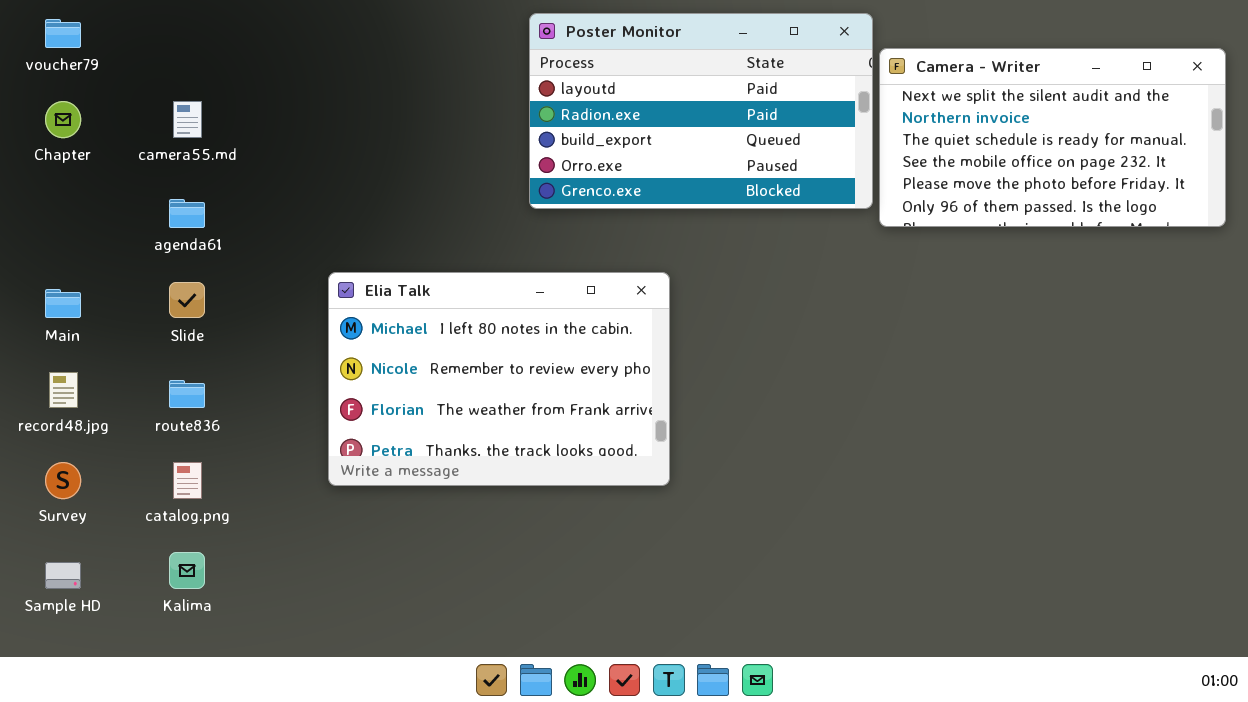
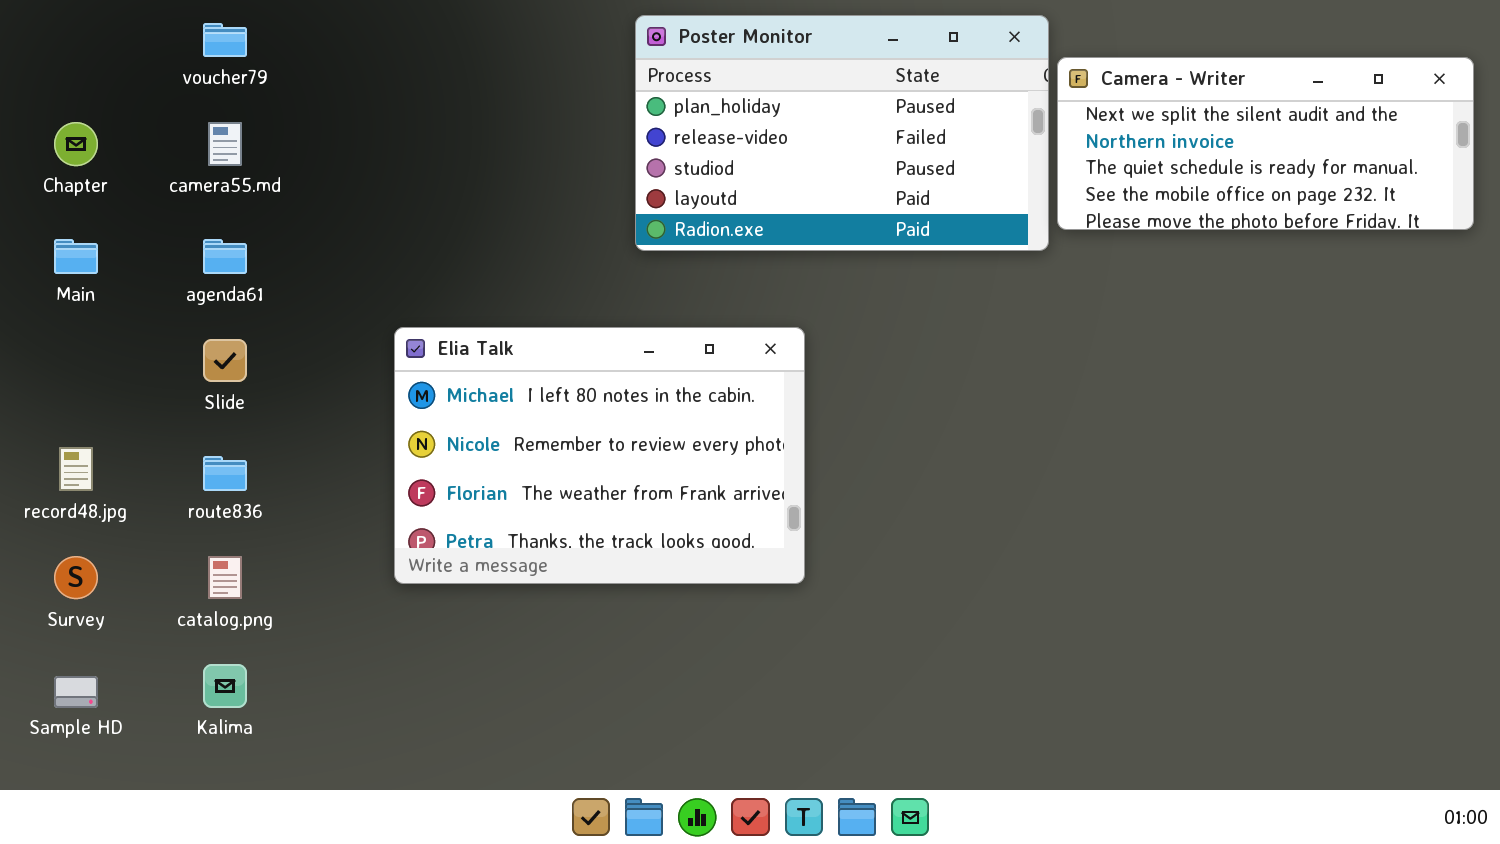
Poster Monitor: [529,13,873,209] -> [635,15,1049,251], scrolled up 3 rows
voucher79: [45,19,81,48] -> [203,23,247,57], moved
Camera - Writer: [879,48,1226,227] -> [1057,57,1474,230], resized
Main: [45,289,81,318] -> [54,239,98,274], moved

